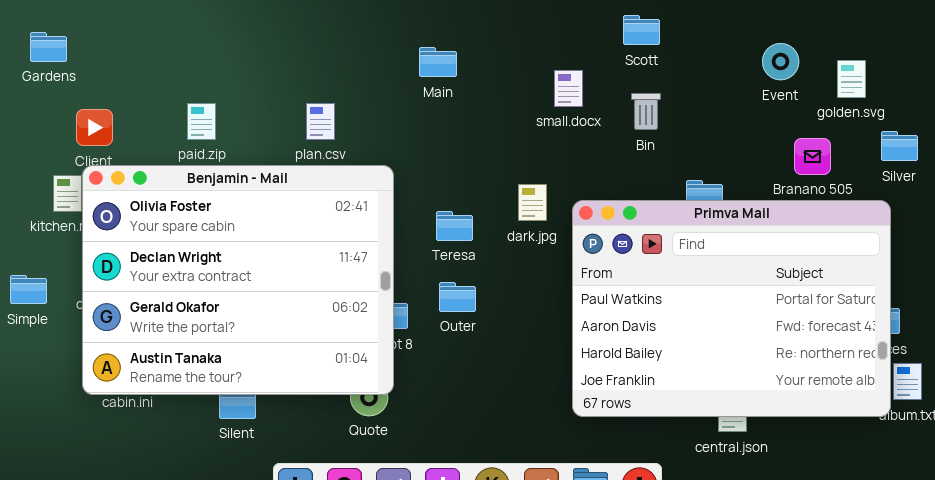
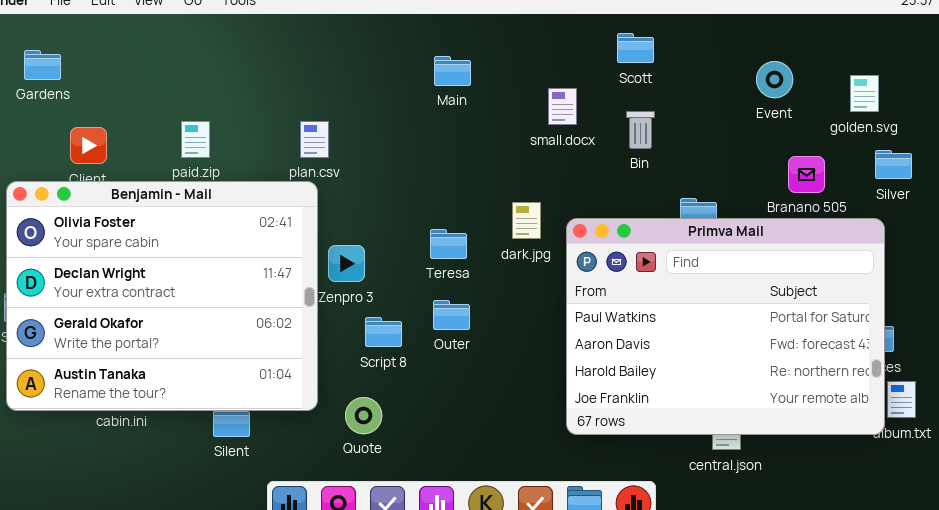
Main: [419,47,457,77] -> [434,56,471,86], moved
golden.svg: [837,60,866,98] -> [850,75,879,112], moved
Benjamin - Mail: [82,165,394,395] -> [6,181,318,411], moved

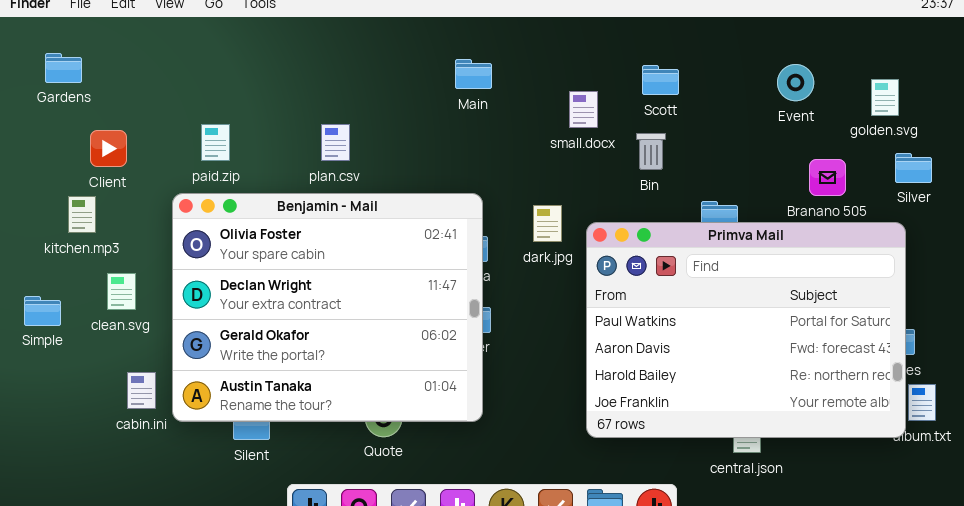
Scott: [617,33,654,63] -> [642,65,679,95], moved
Bin: [626,111,655,149] -> [636,133,666,170], moved
Benjamin - Mail: [6,181,318,411] -> [172,193,483,422], moved

